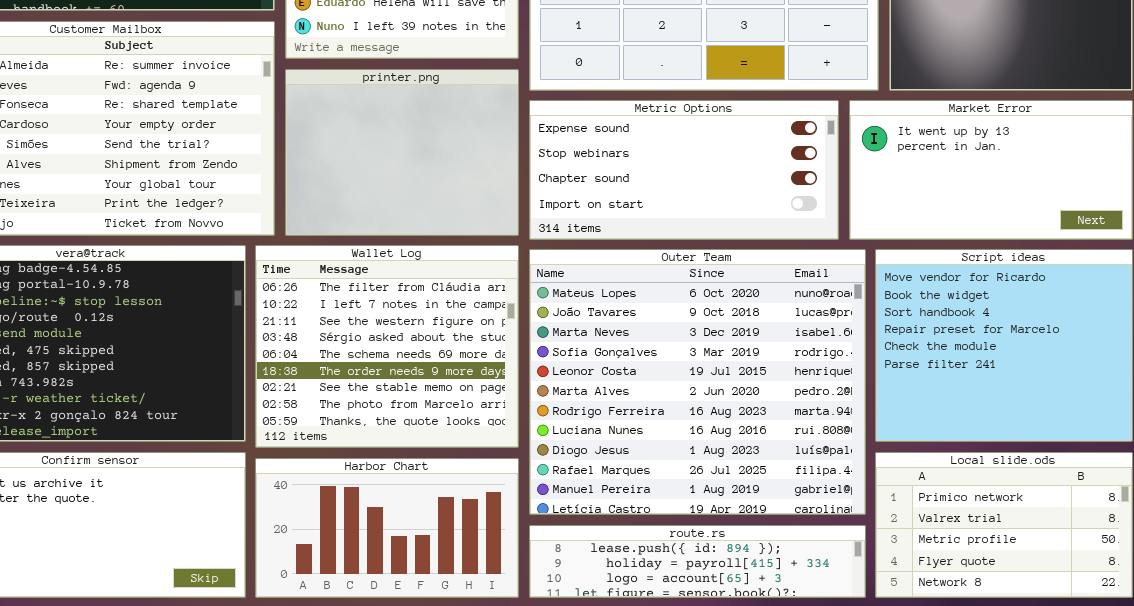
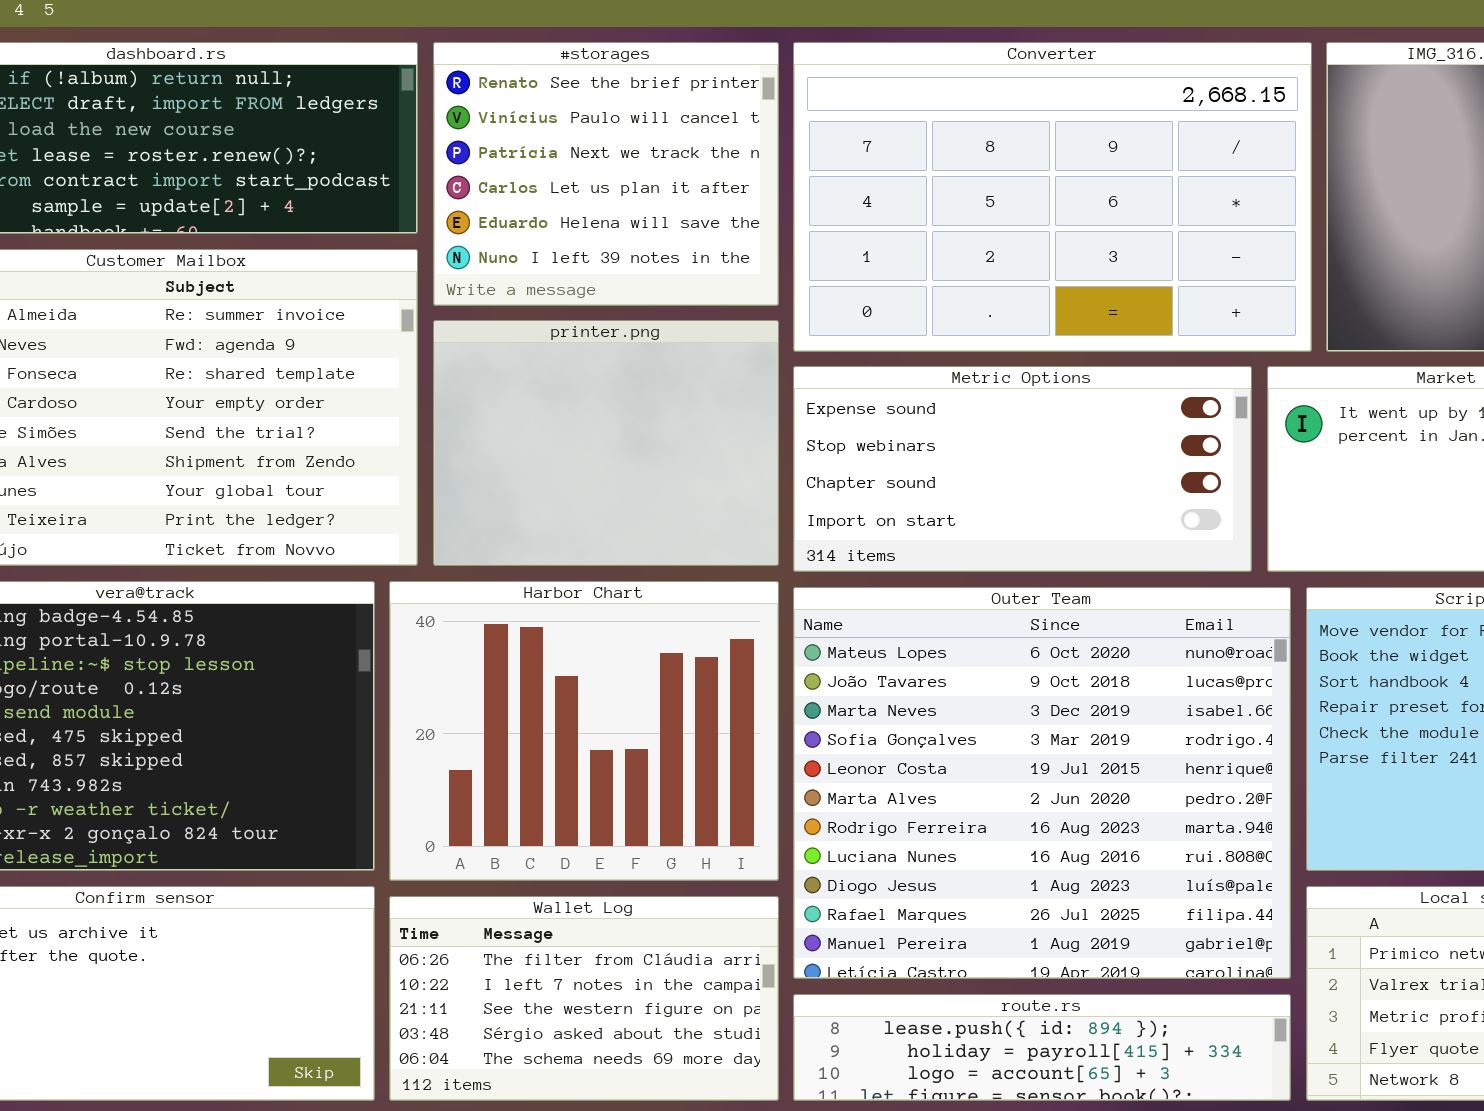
Wallet Log: [255,245,519,448] -> [389,896,779,1101], moved, resized
Harbor Chart: [255,458,519,598] -> [389,581,779,881], moved, resized

